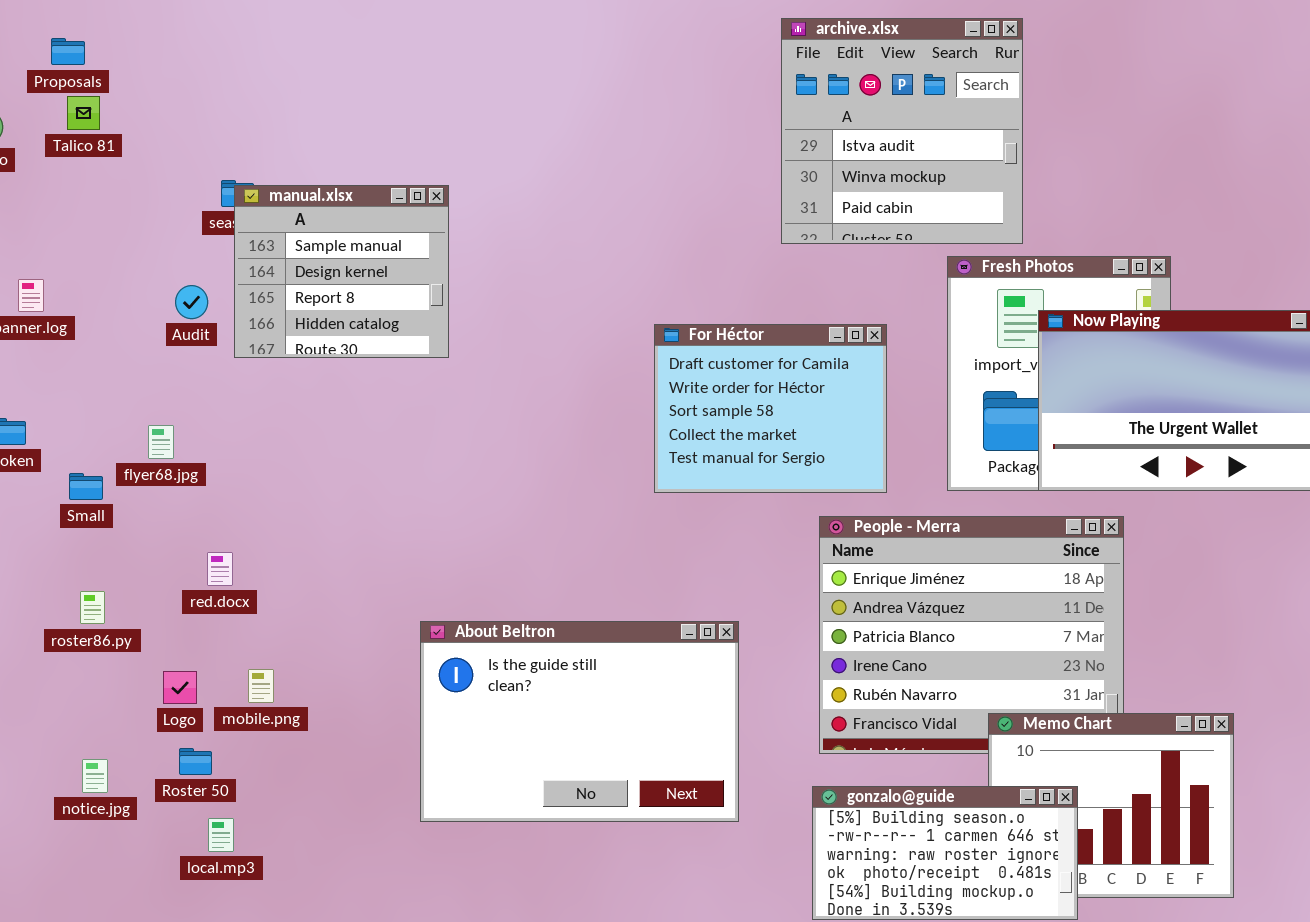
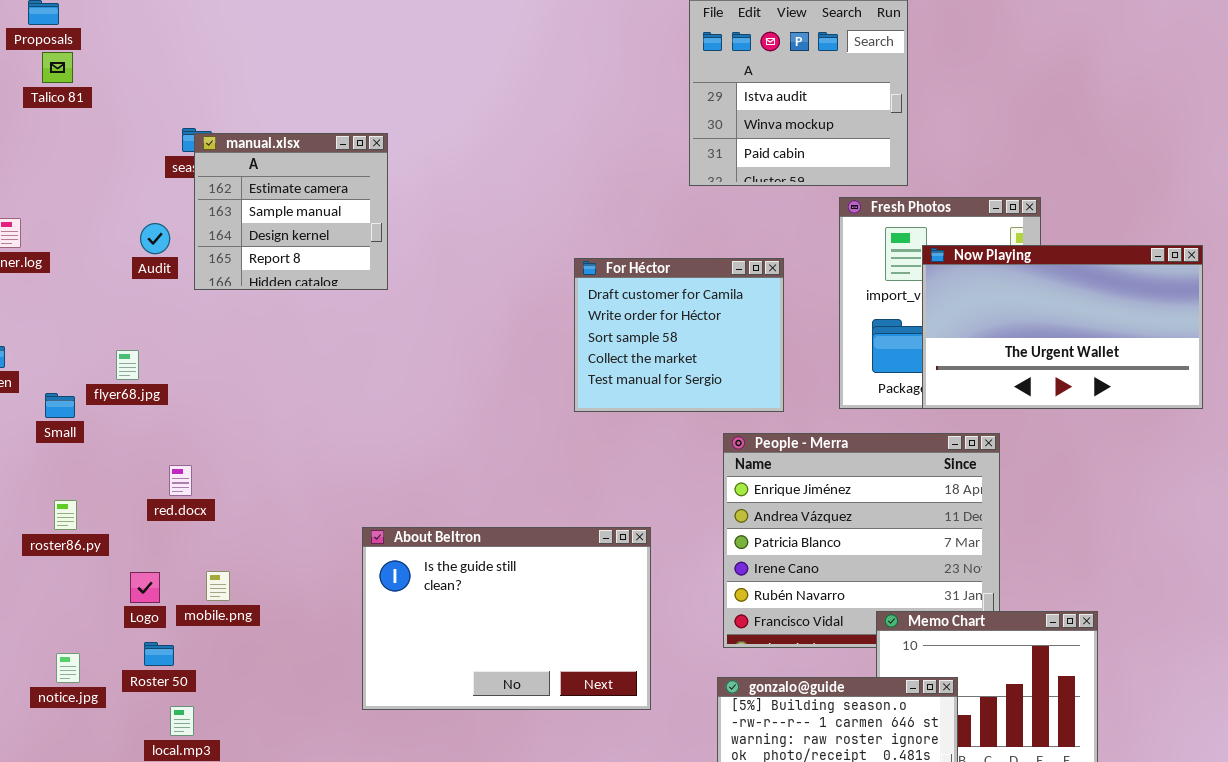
manual.xlsx: [234,185,449,358] -> [194,133,388,290], scrolled up 1 row

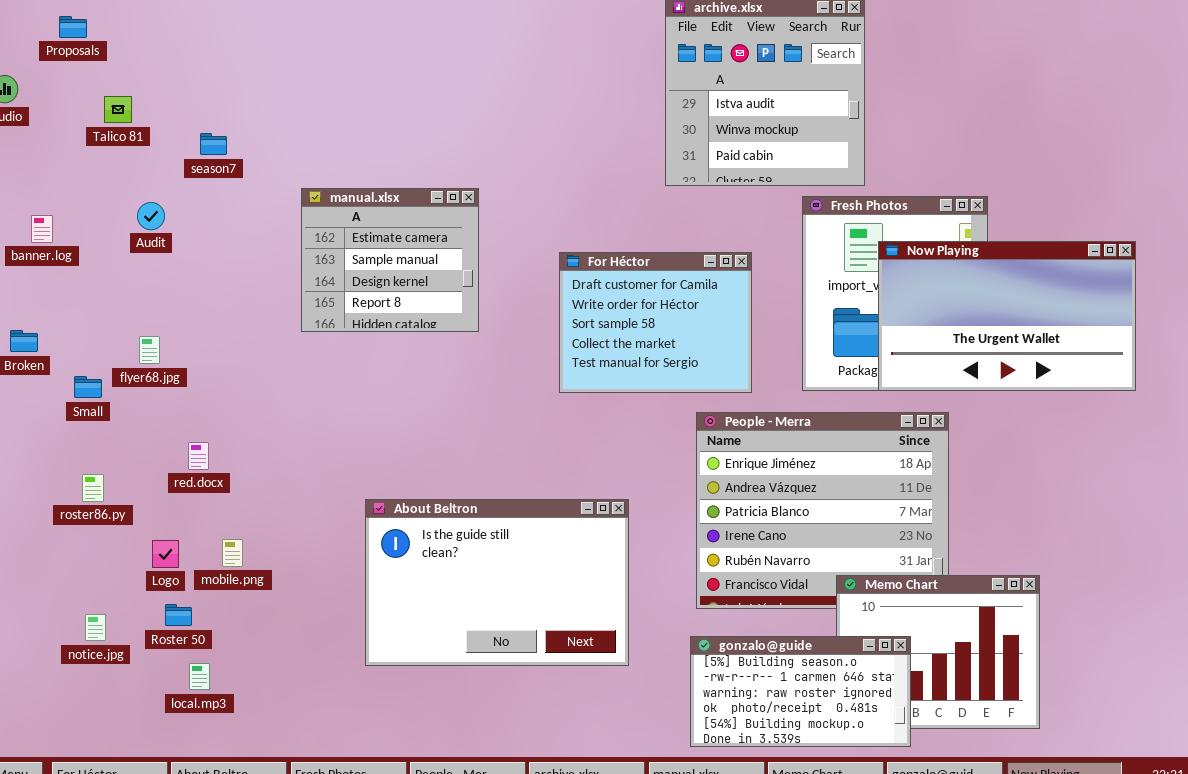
Talico 81: [42,52,73,83] -> [104,96,132,123], moved
manual.xlsx: [194,133,388,290] -> [301,188,479,332], moved
Audit: [140,223,170,254] -> [137,202,165,230], moved

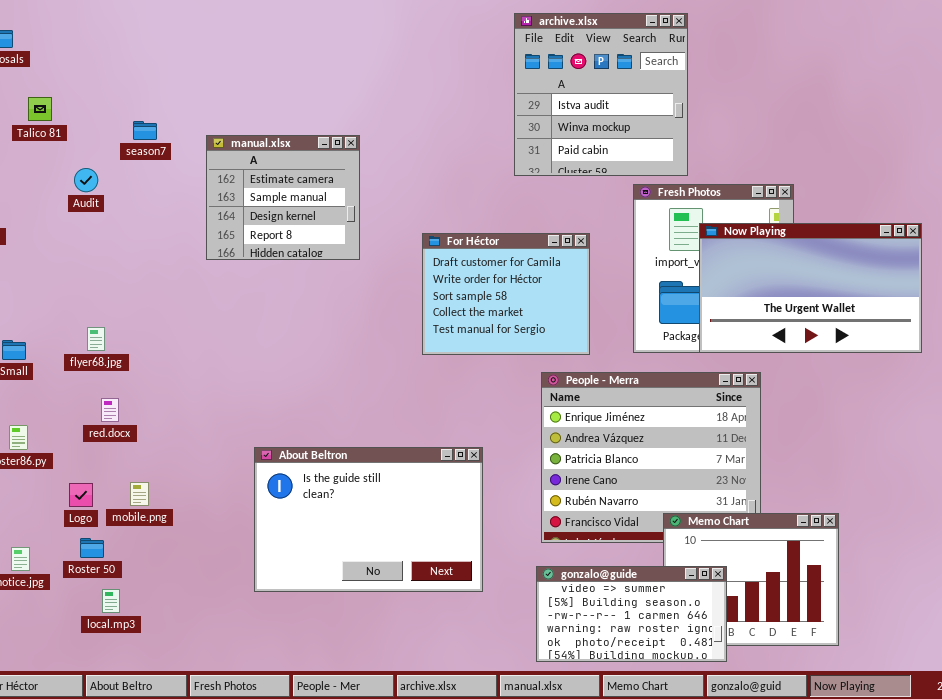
season7: [200,133,227,155] -> [133,121,157,140], moved
manual.xlsx: [301,188,479,332] -> [206,135,360,260], moved
Audit: [137,202,165,230] -> [74,168,98,192], moved
flyer68.jpg: [139,336,160,364] -> [87,327,105,351], moved
gonzalo@guide: [690,636,911,747] -> [536,566,727,662], scrolled up 1 row

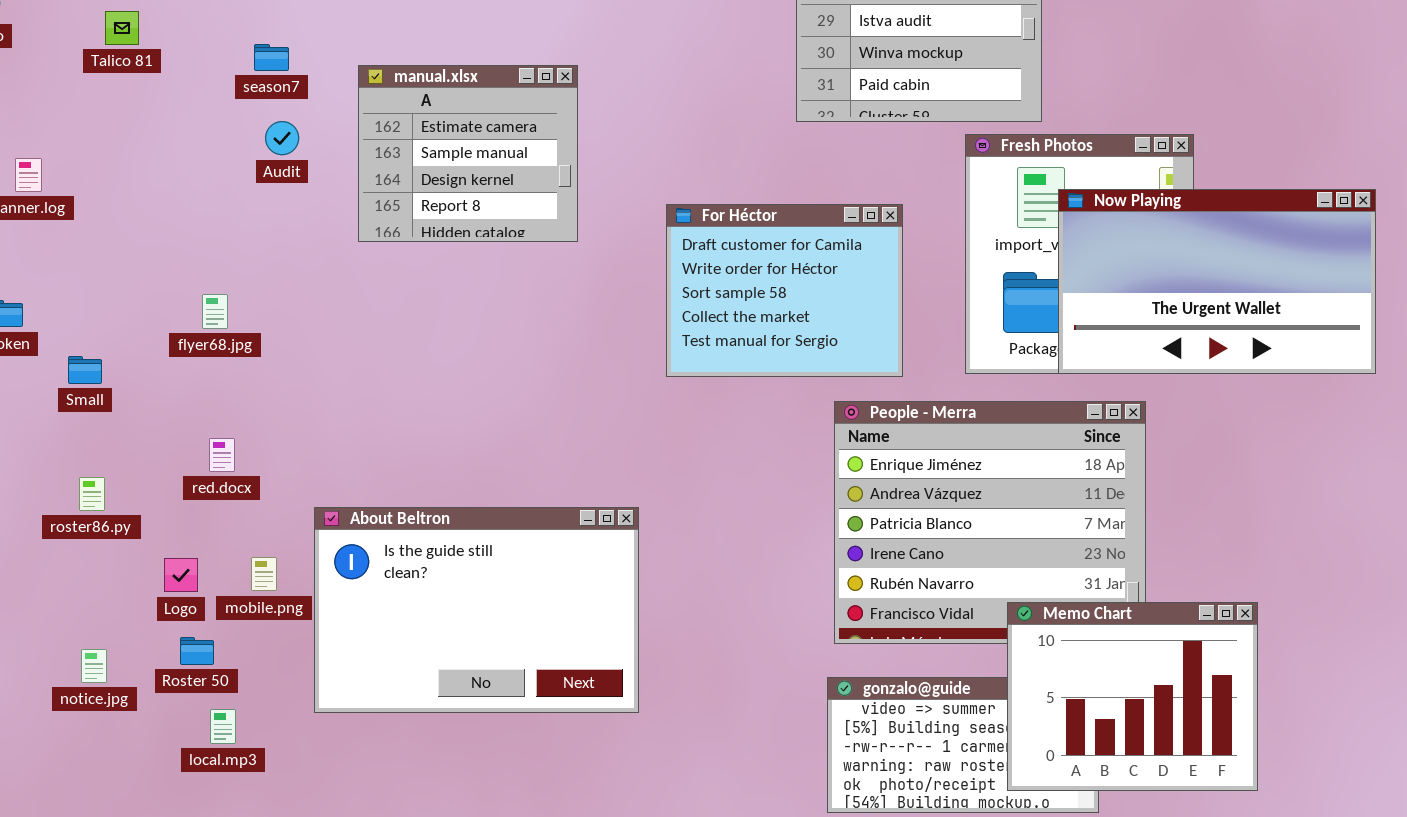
Audit: [74,168,98,192] -> [265,121,299,155], moved
flyer68.jpg: [87,327,105,351] -> [202,294,228,329], moved
About Beltron: [254,447,483,592] -> [314,507,639,713], moved
Memo Chart: [663,513,839,646] -> [1007,602,1258,791], raised

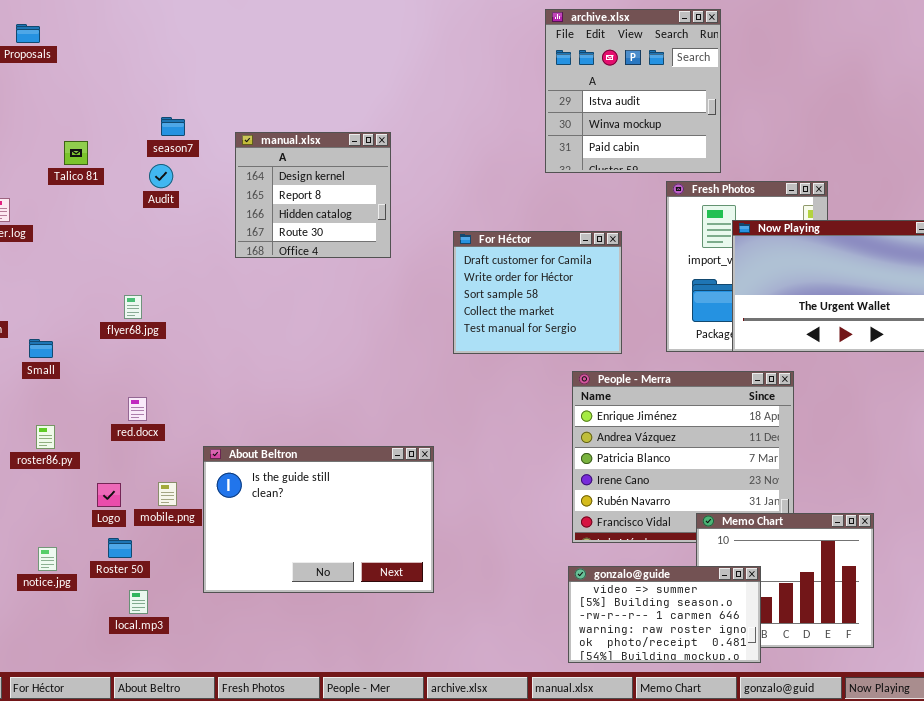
Talico 81: [105,11,139,45] -> [64,141,88,165], moved
manual.xlsx: [358,65,578,242] -> [235,132,391,258], scrolled down 2 rows
Audit: [265,121,299,155] -> [149,164,173,188], moved
gonzalo@guide: [827,677,1099,813] -> [568,566,761,663], raised

